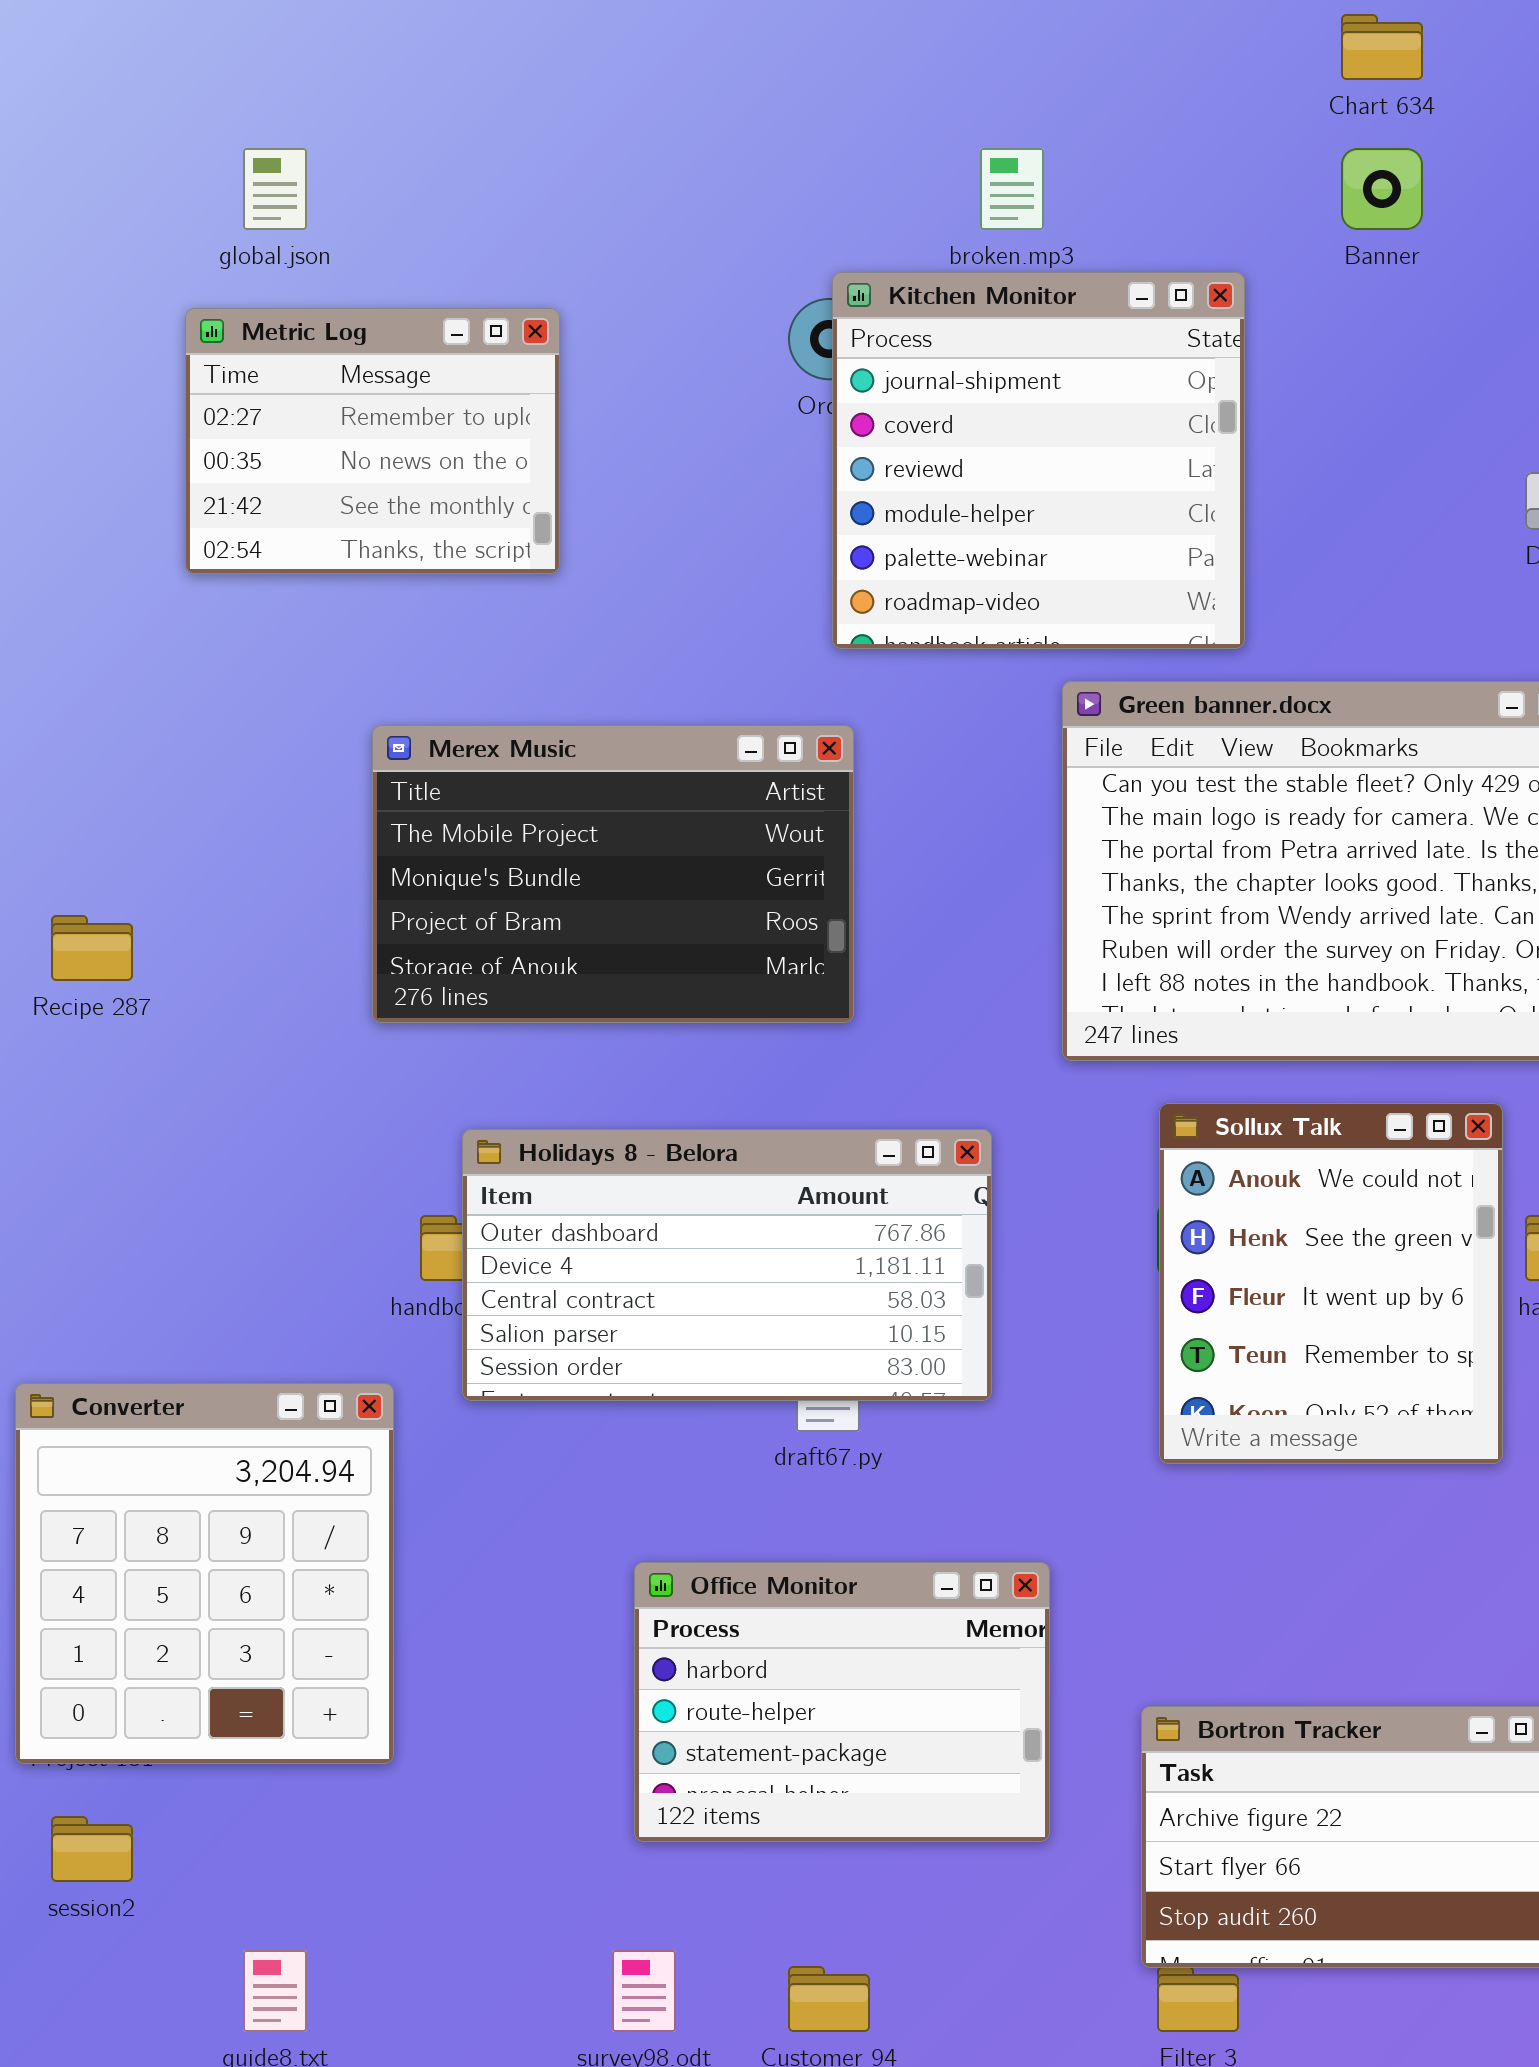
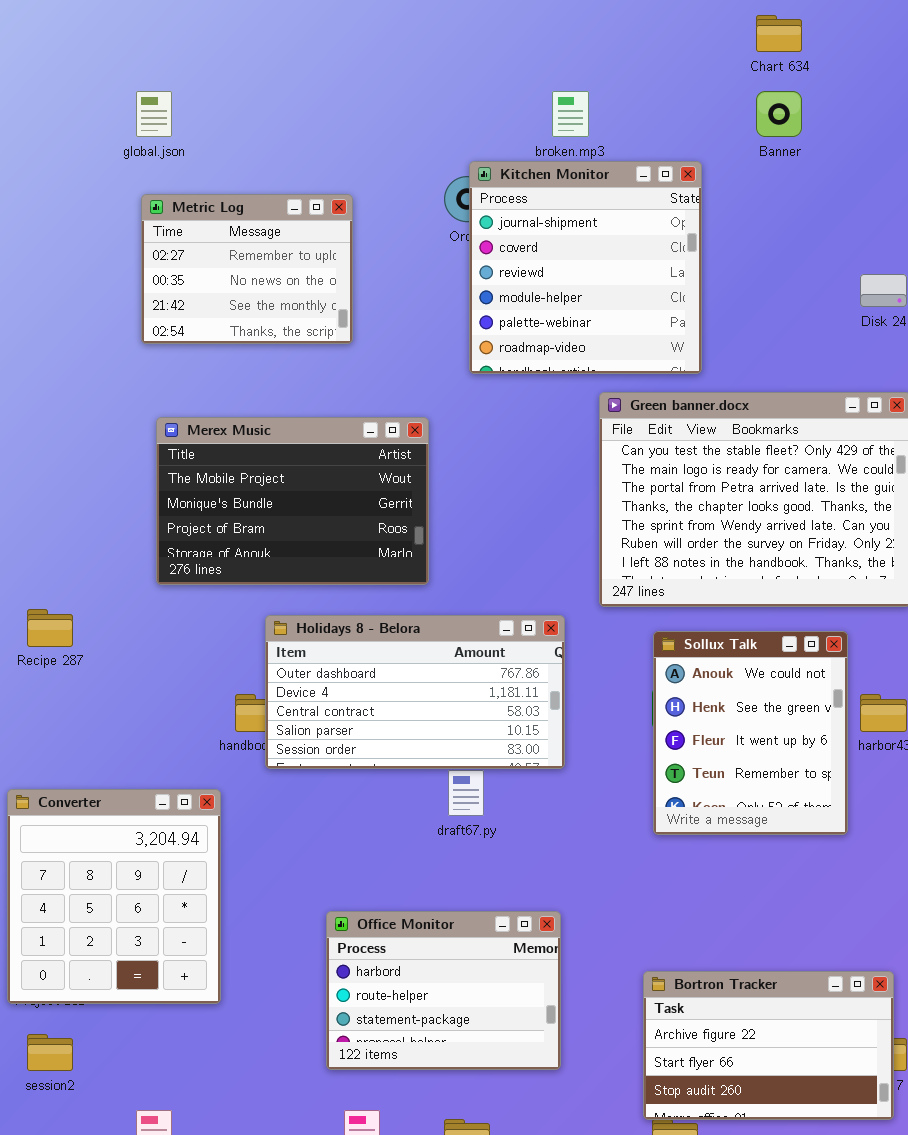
Metric Log: [185,308,560,574] -> [141,194,353,344], moved
Merex Music: [372,725,854,1023] -> [156,417,429,585], moved
Recipe 287: [51,915,133,981] -> [27,609,73,647], moved
Holidays 8 - Belora: [462,1129,992,1401] -> [265,615,565,769], moved
Office Monitor: [634,1562,1050,1842] -> [326,911,561,1070], moved

